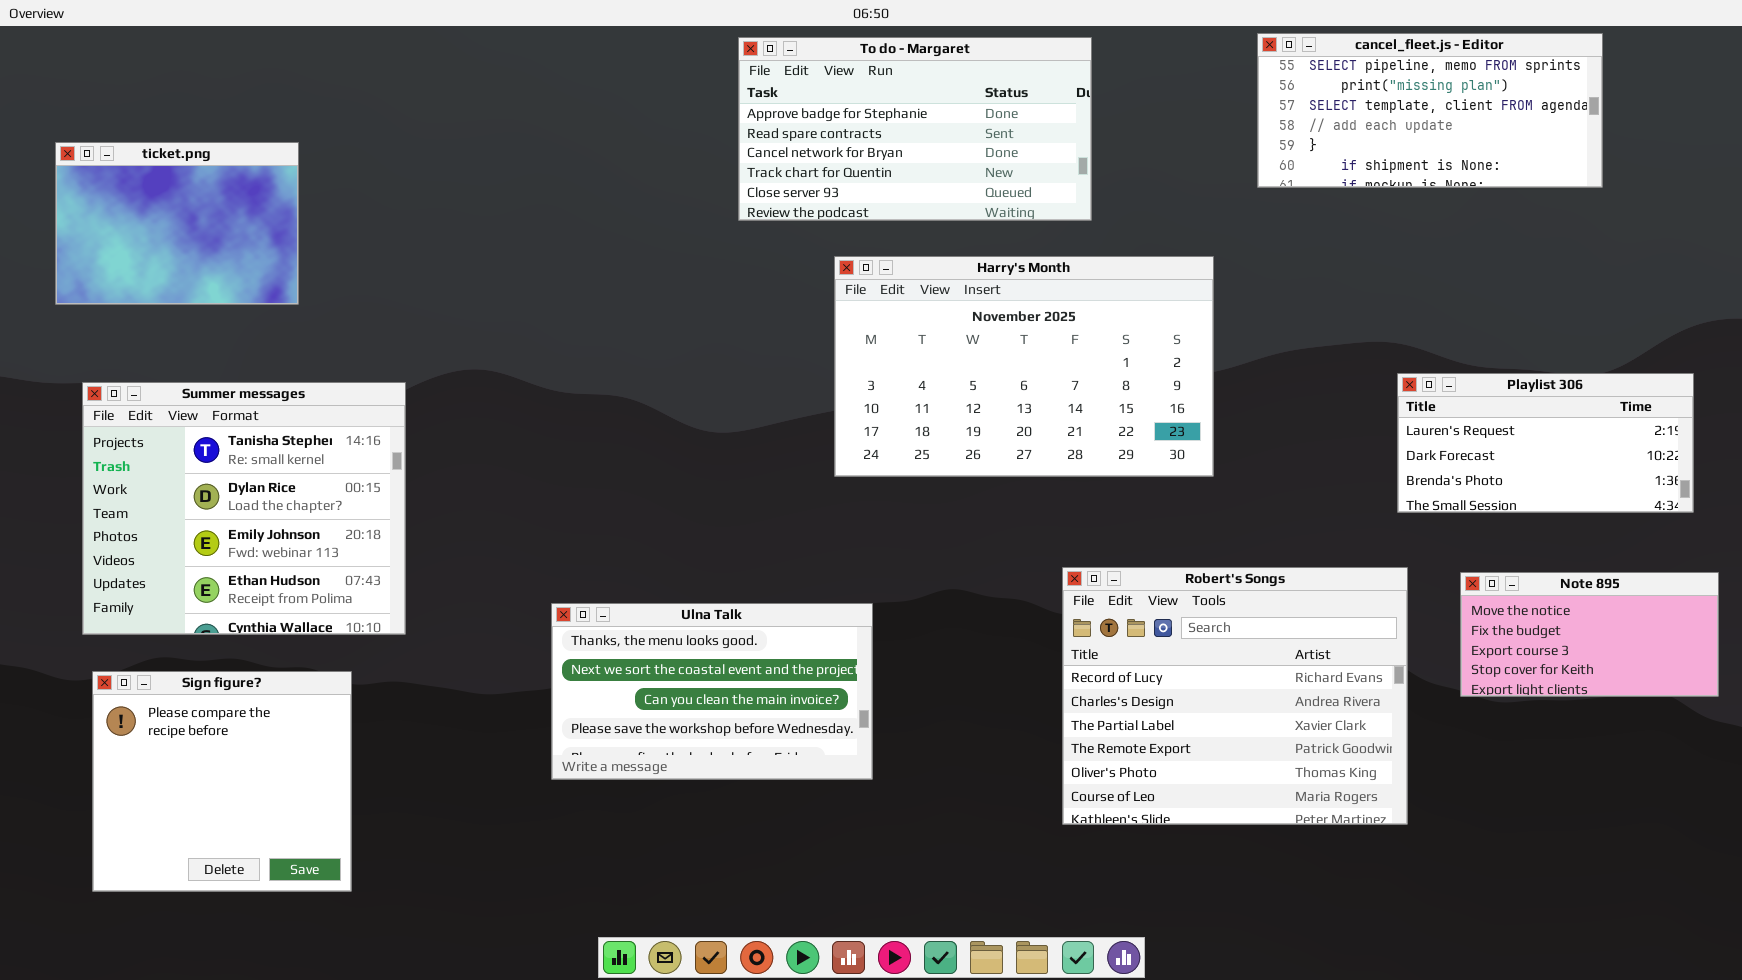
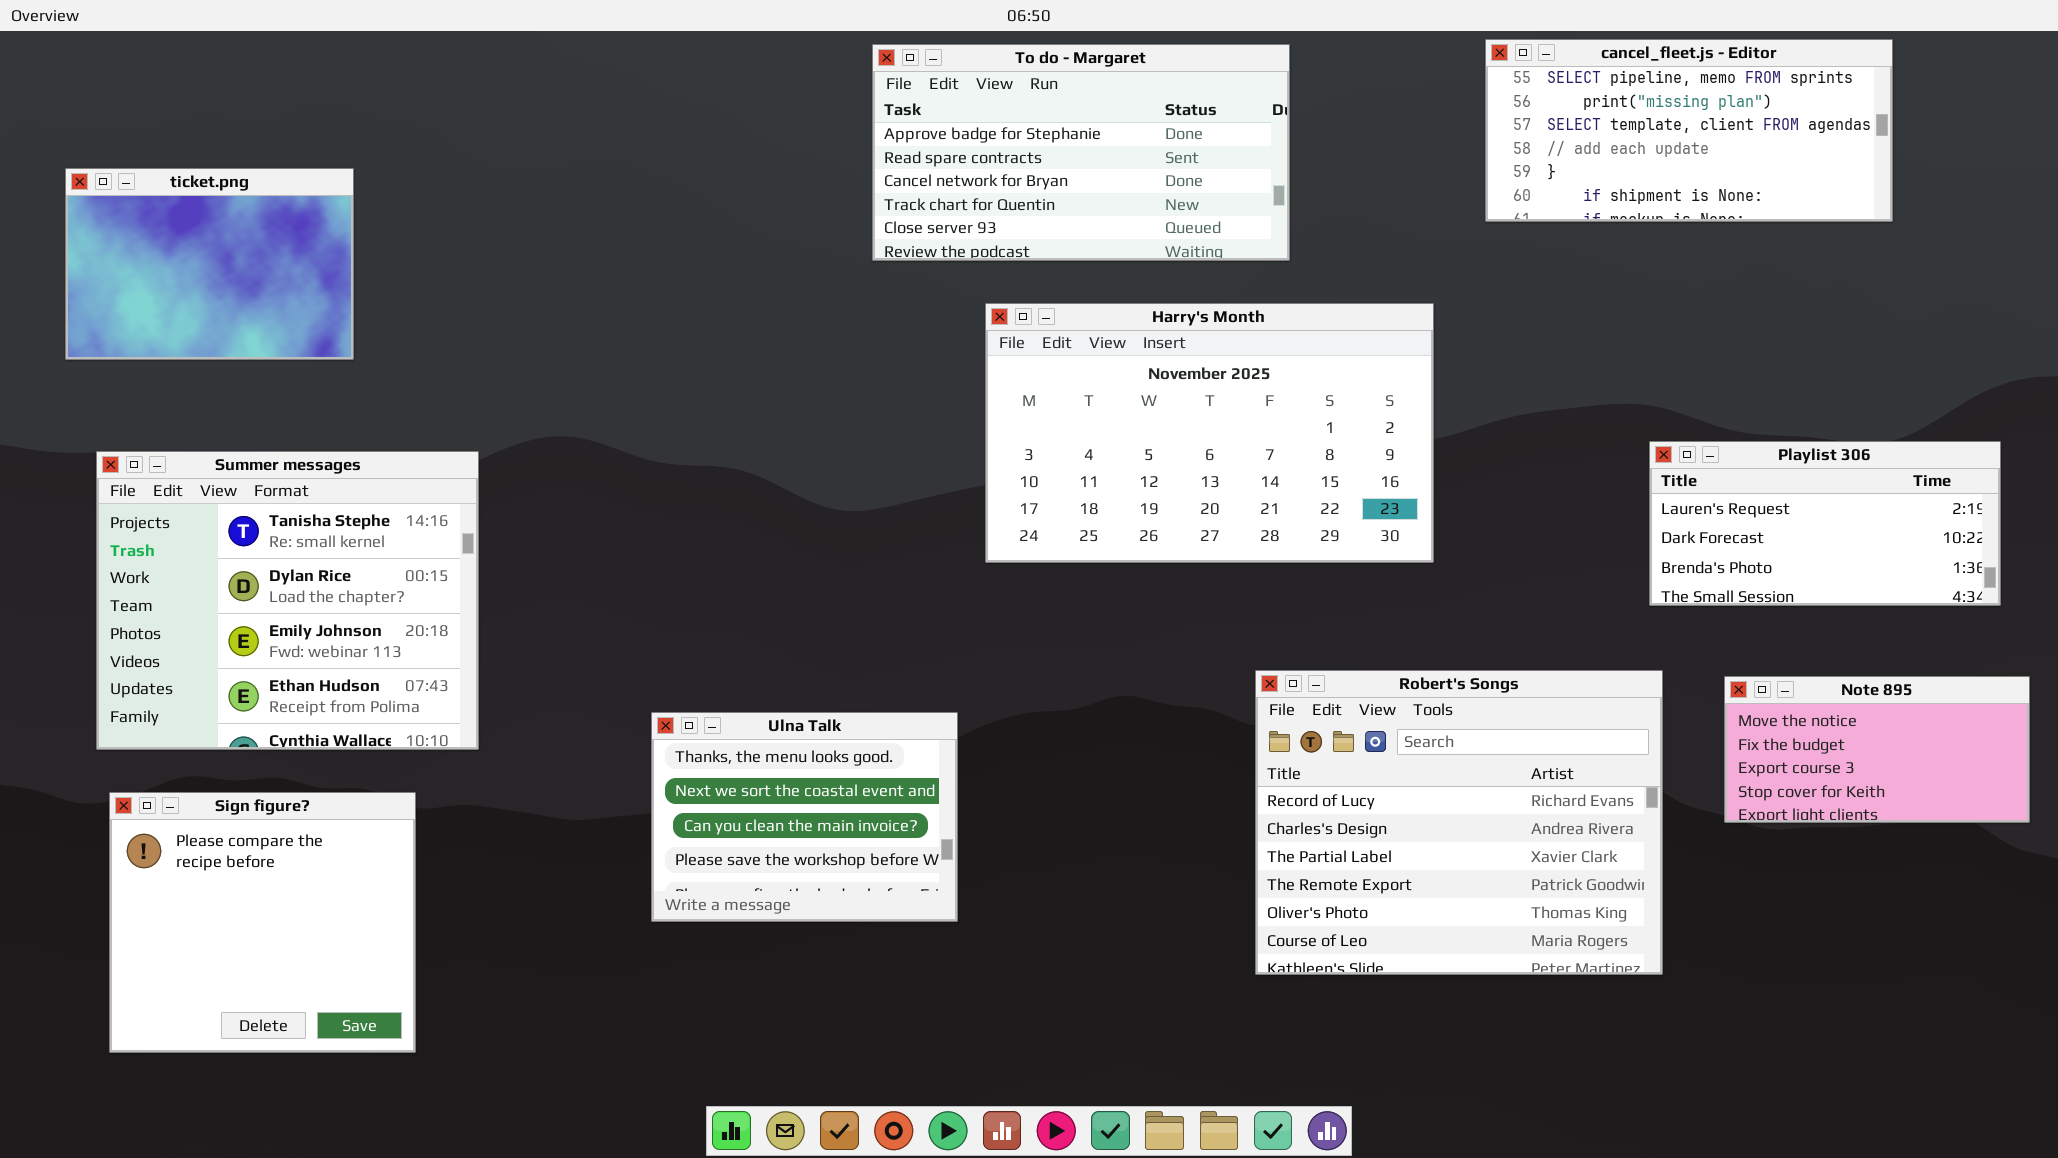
Ulna Talk: [551,603,873,780] -> [651,712,958,922], resized

